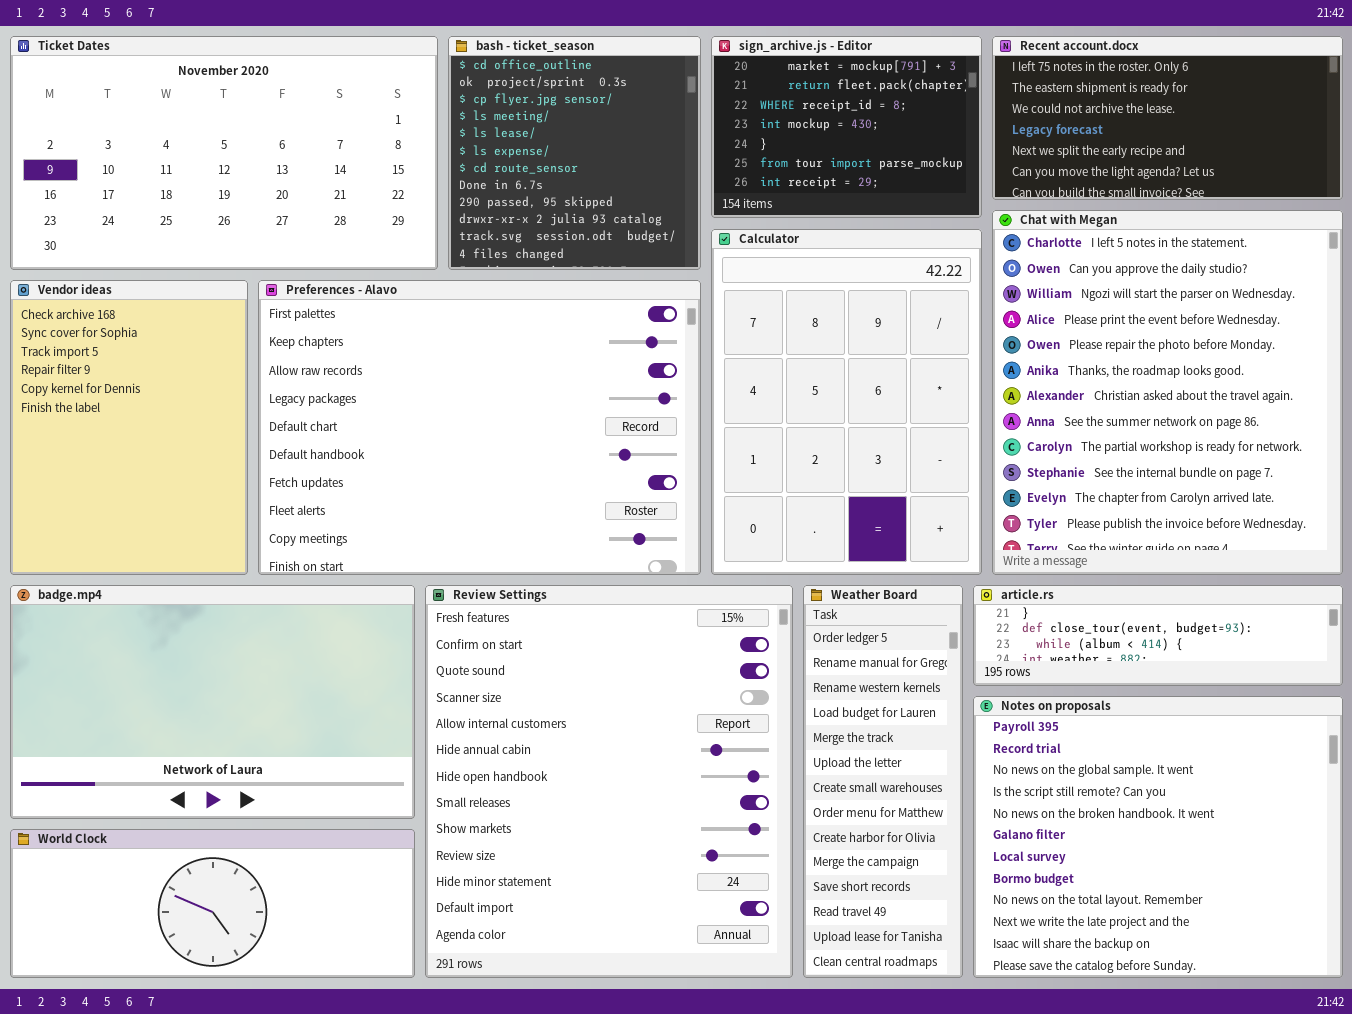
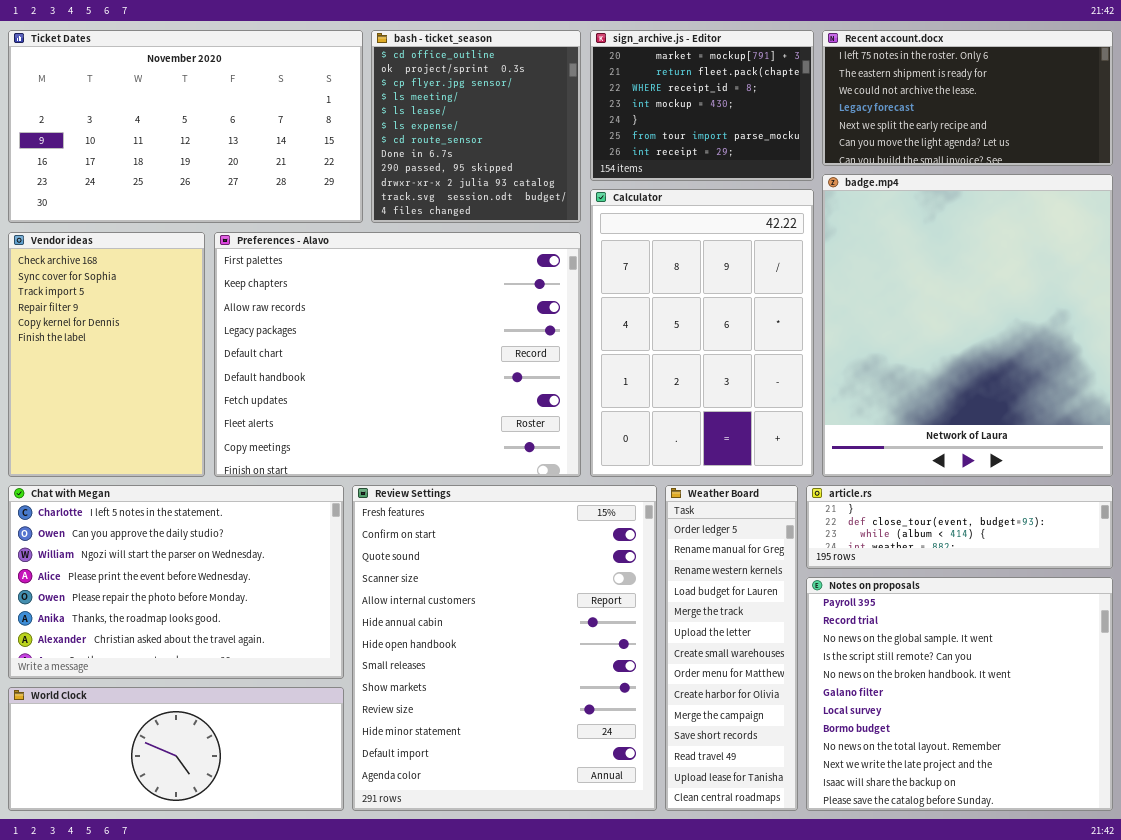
Chat with Megan: [992,210,1343,575] -> [8,485,344,679], moved, resized
badge.mp4: [10,585,415,819] -> [822,174,1113,477], moved, resized

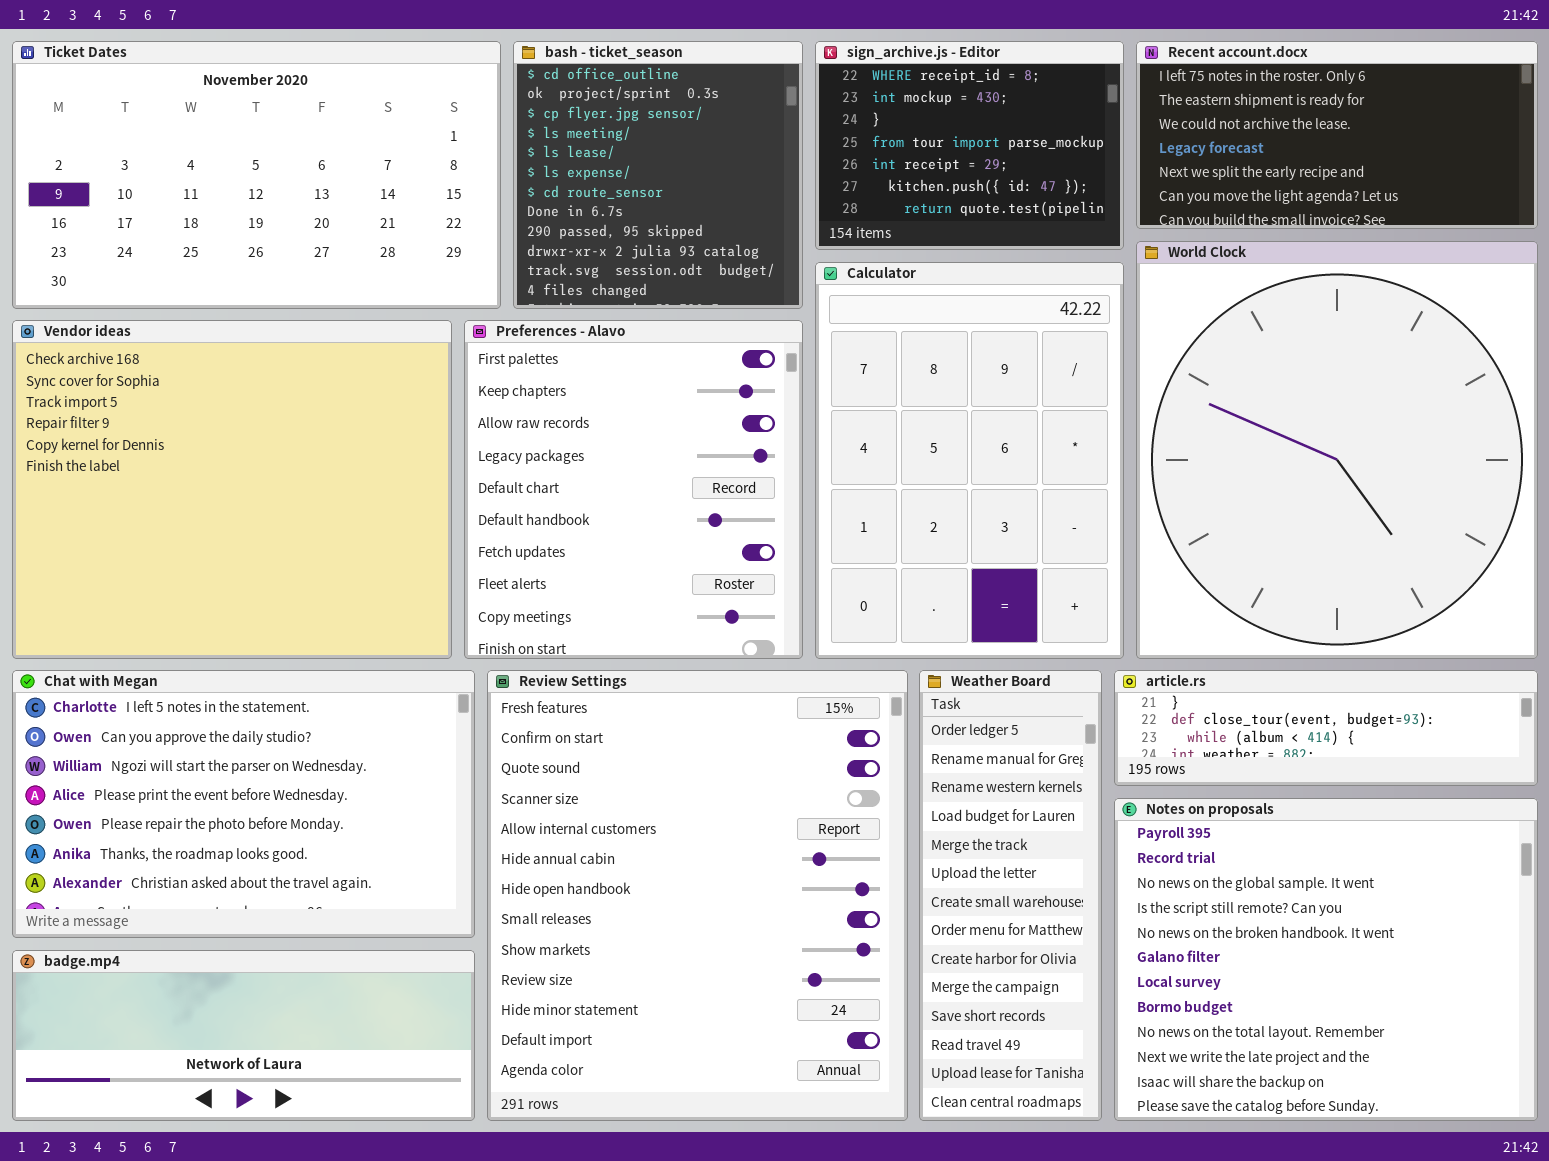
sign_archive.js - Editor: [590,30,814,181] -> [815,41,1124,250], scrolled down 2 rows
badge.mp4: [822,174,1113,477] -> [12,950,475,1121], moved, resized
Vendor ideas: [8,232,205,477] -> [12,320,452,659], resized
Preferences - Alavo: [214,232,581,477] -> [464,320,803,659], resized
World Clock: [8,687,344,811] -> [1136,241,1538,659], moved, resized

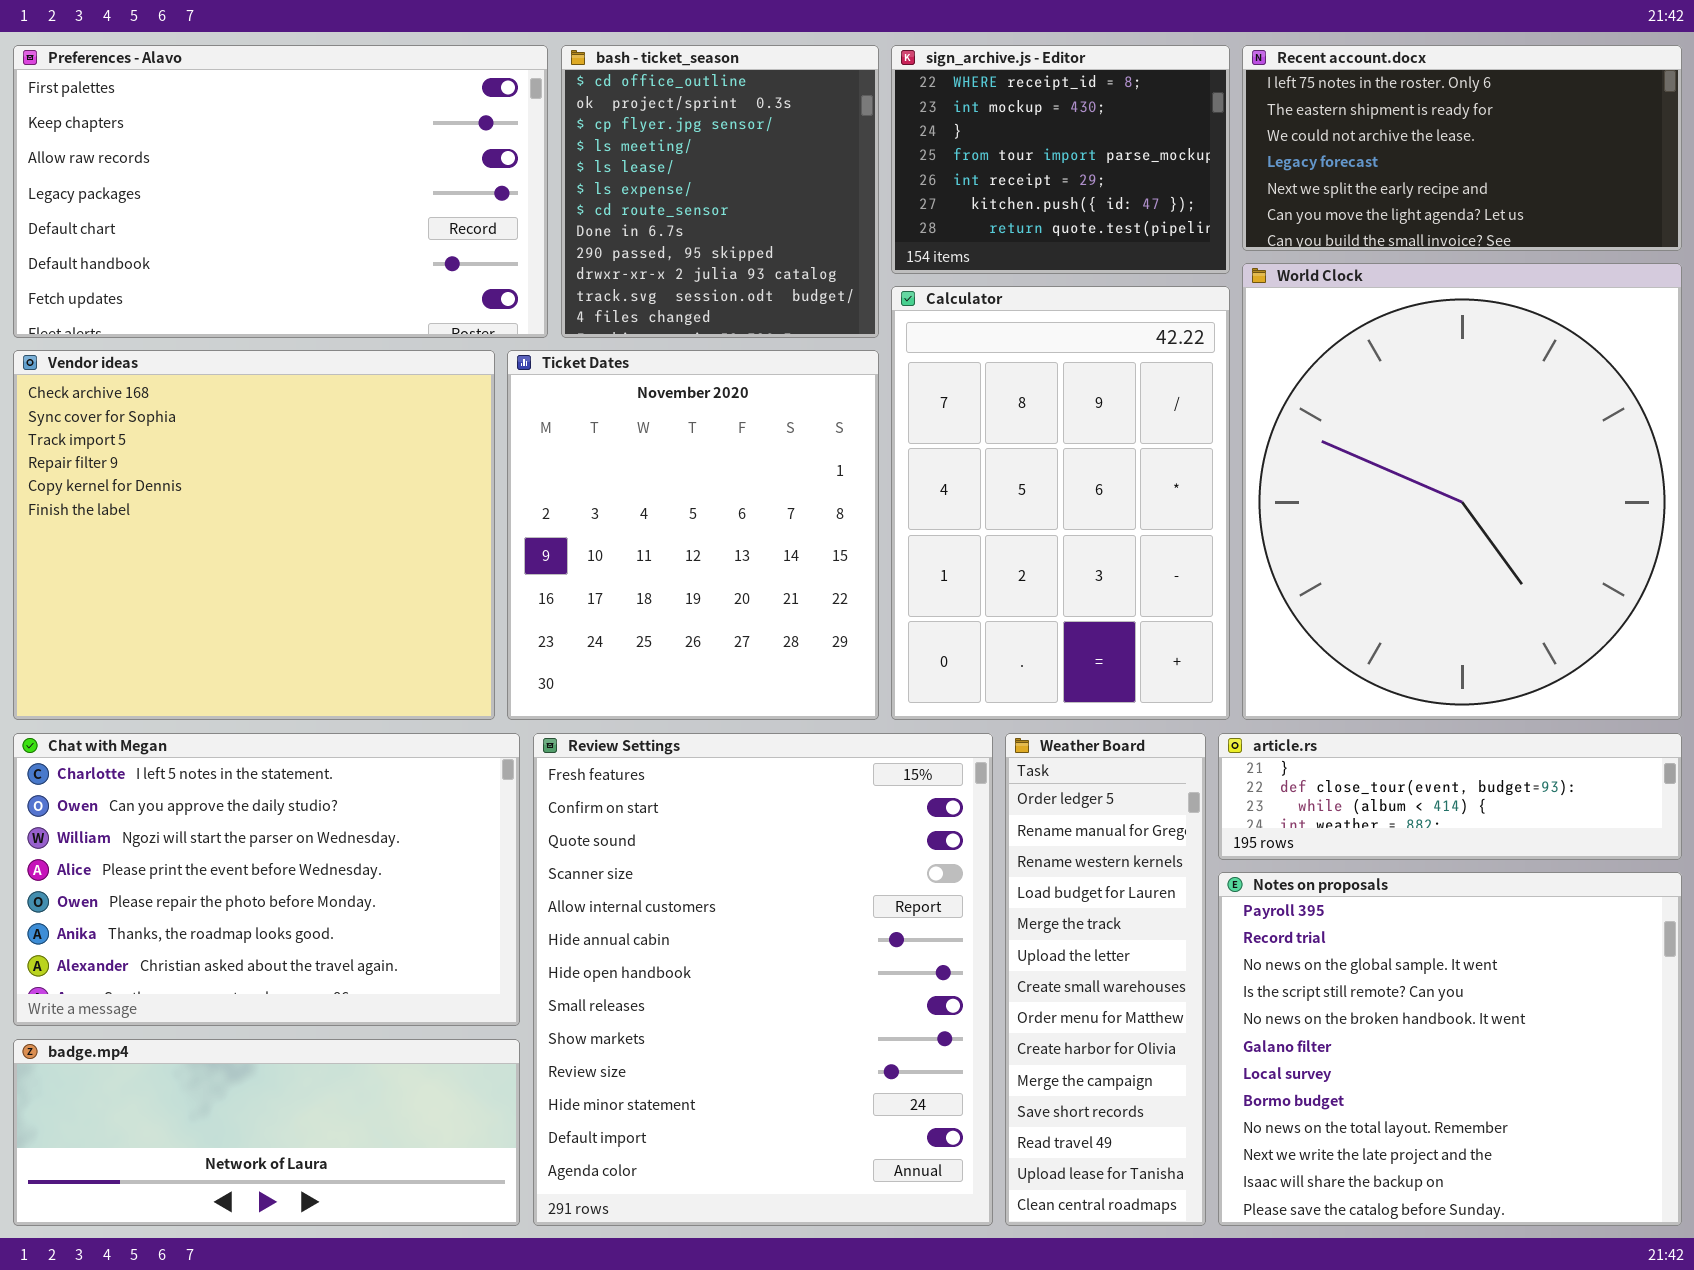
Ticket Dates: [12,41,501,309] -> [507,350,879,720], moved, resized
Preferences - Alavo: [464,320,803,659] -> [13,45,548,338], moved, resized

